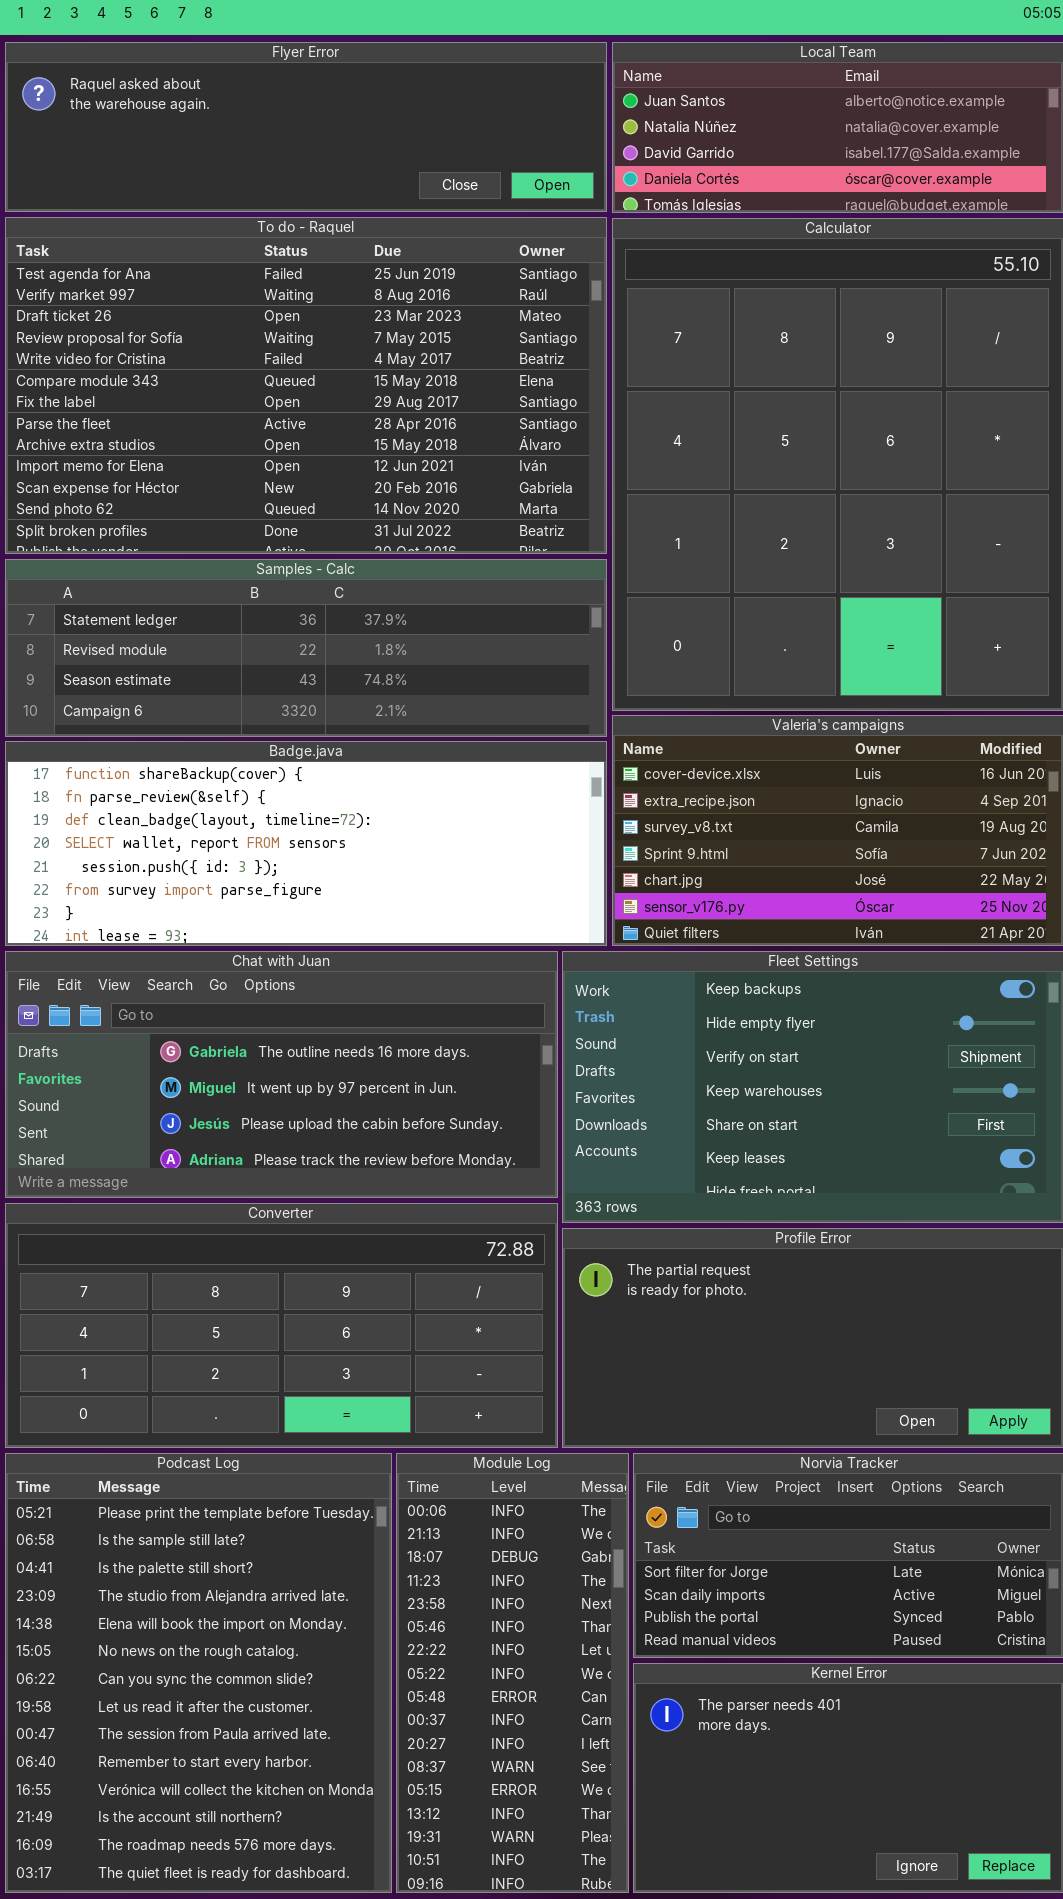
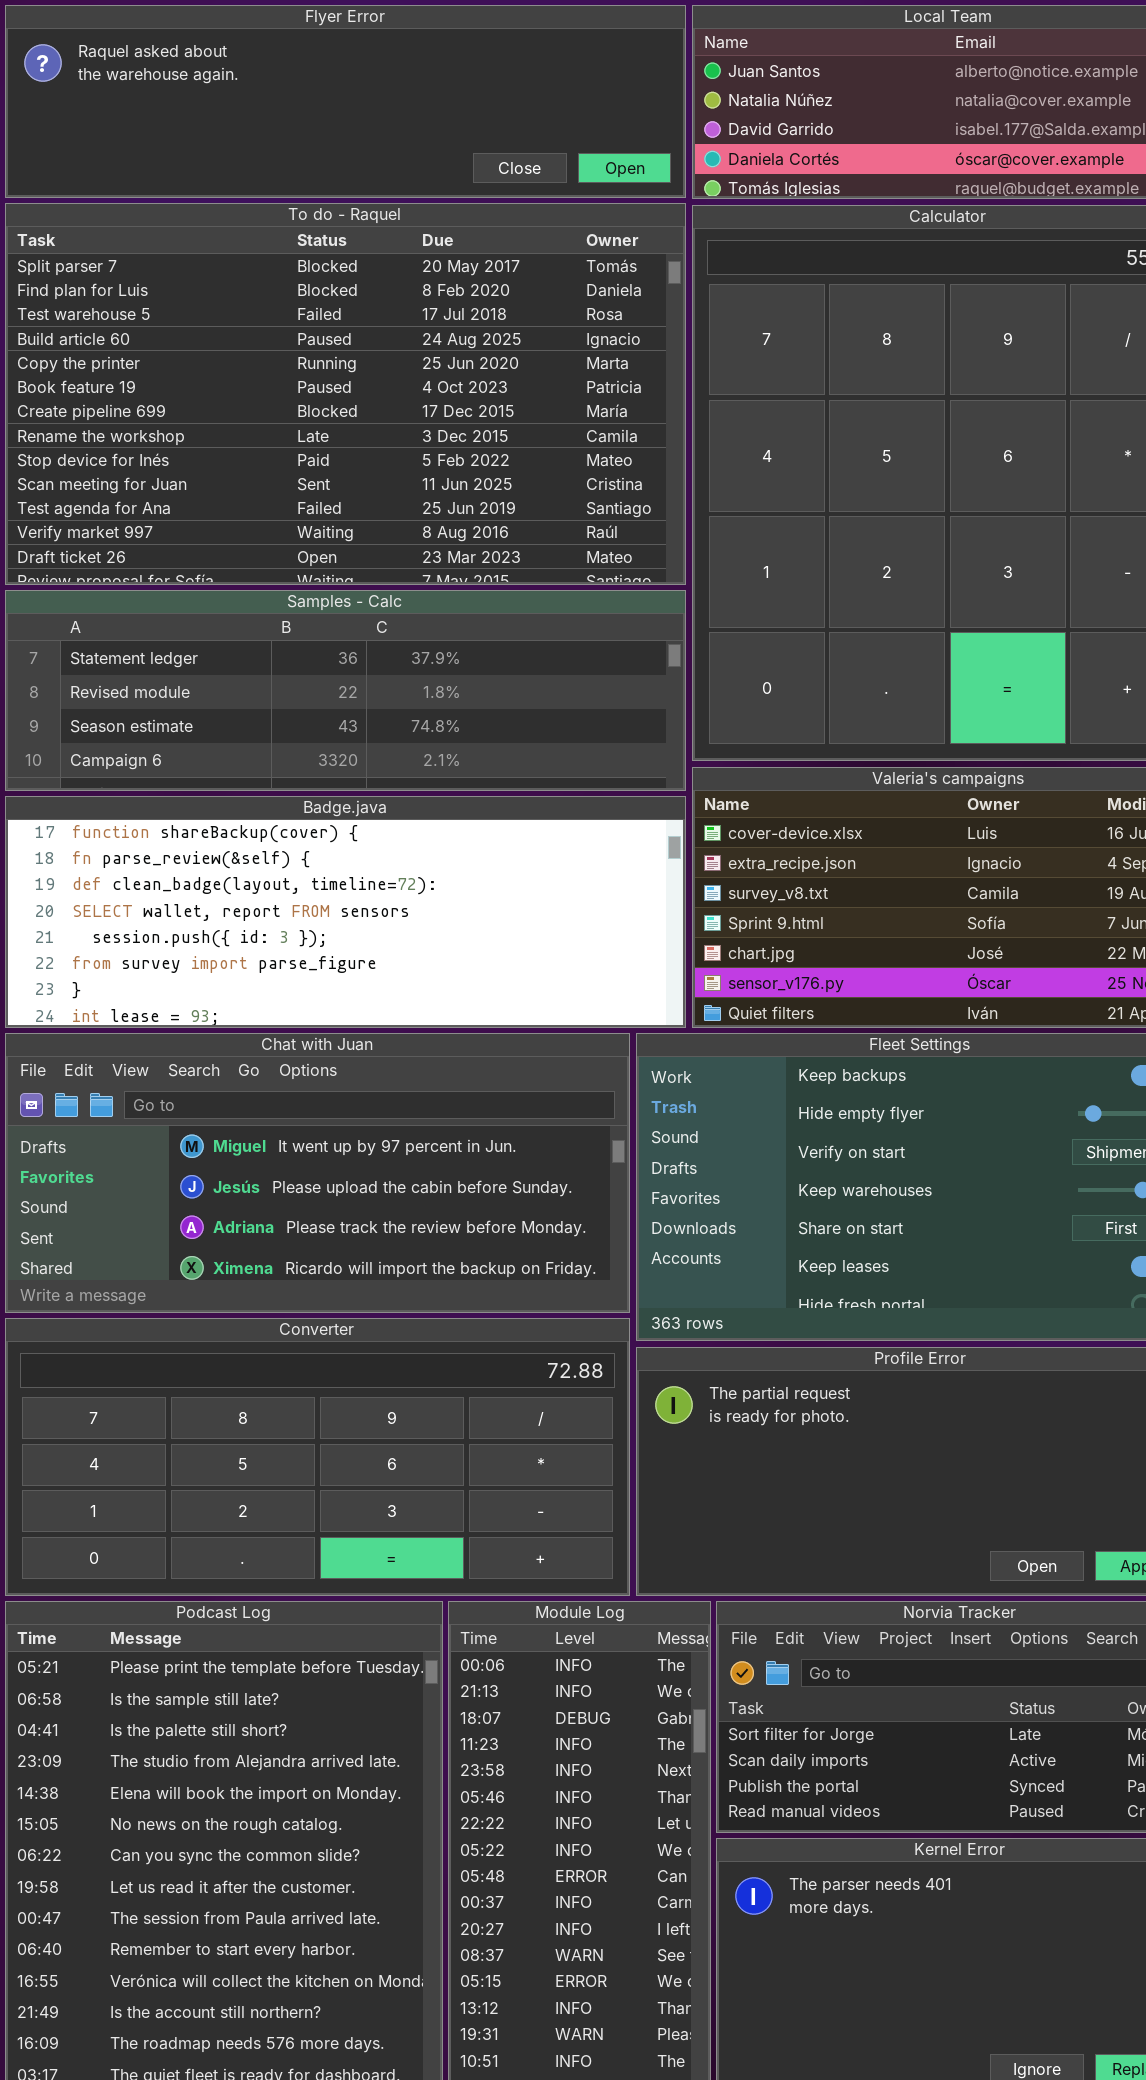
To do - Raquel: [5,217,607,554] -> [5,203,686,585], scrolled up 10 rows
Chat with Juan: [5,951,558,1198] -> [5,1033,630,1313], scrolled down 1 row

